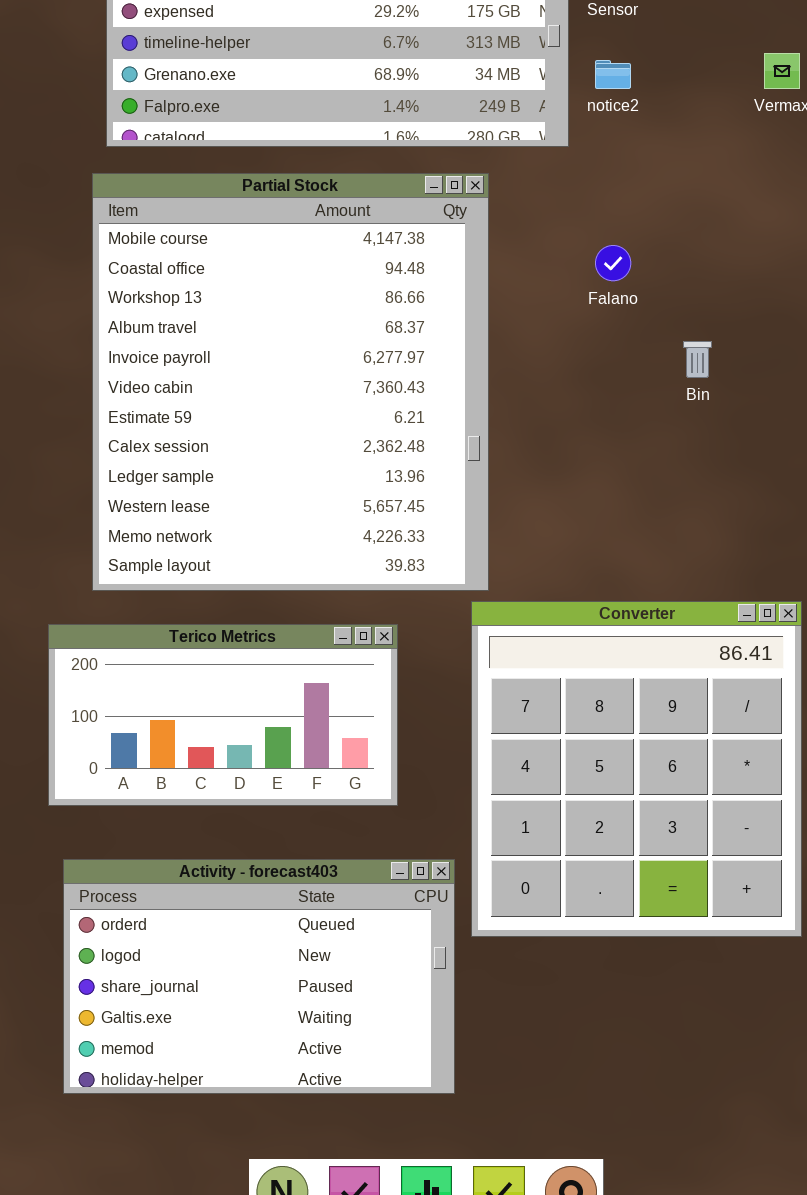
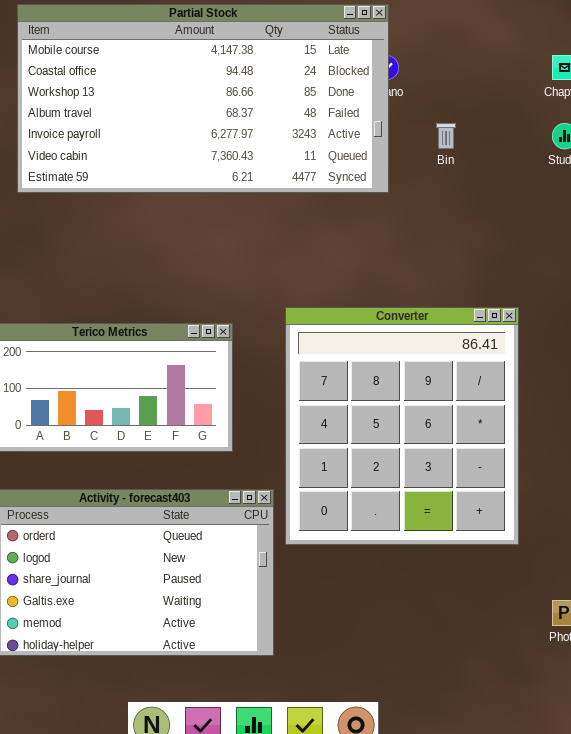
Partial Stock: [92,173,489,591] -> [17,4,389,193], resized

